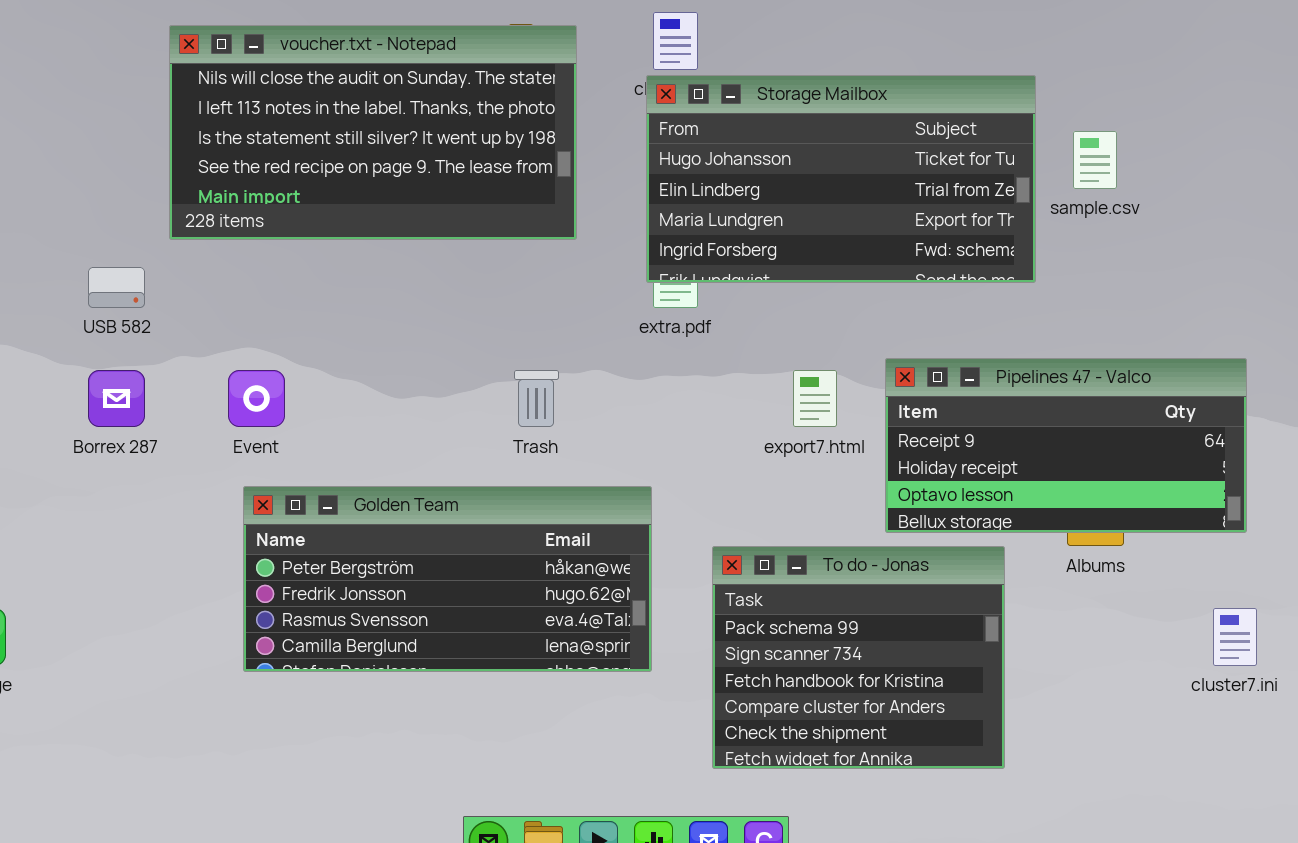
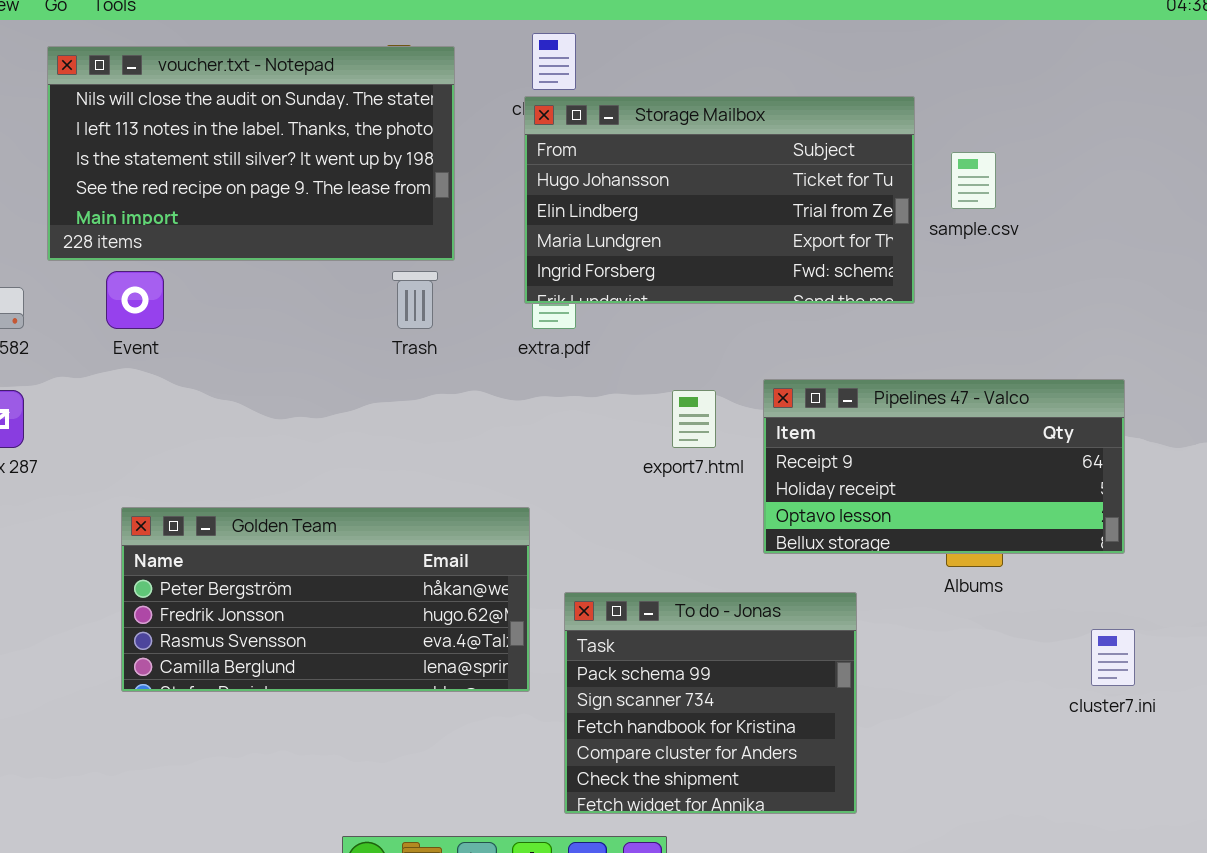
Event: [228,370,285,427] -> [106,271,164,329], moved
Trash: [514,370,559,427] -> [392,271,438,329], moved
To do - Jonas: [712,546,1005,769] -> [564,592,857,814], moved

